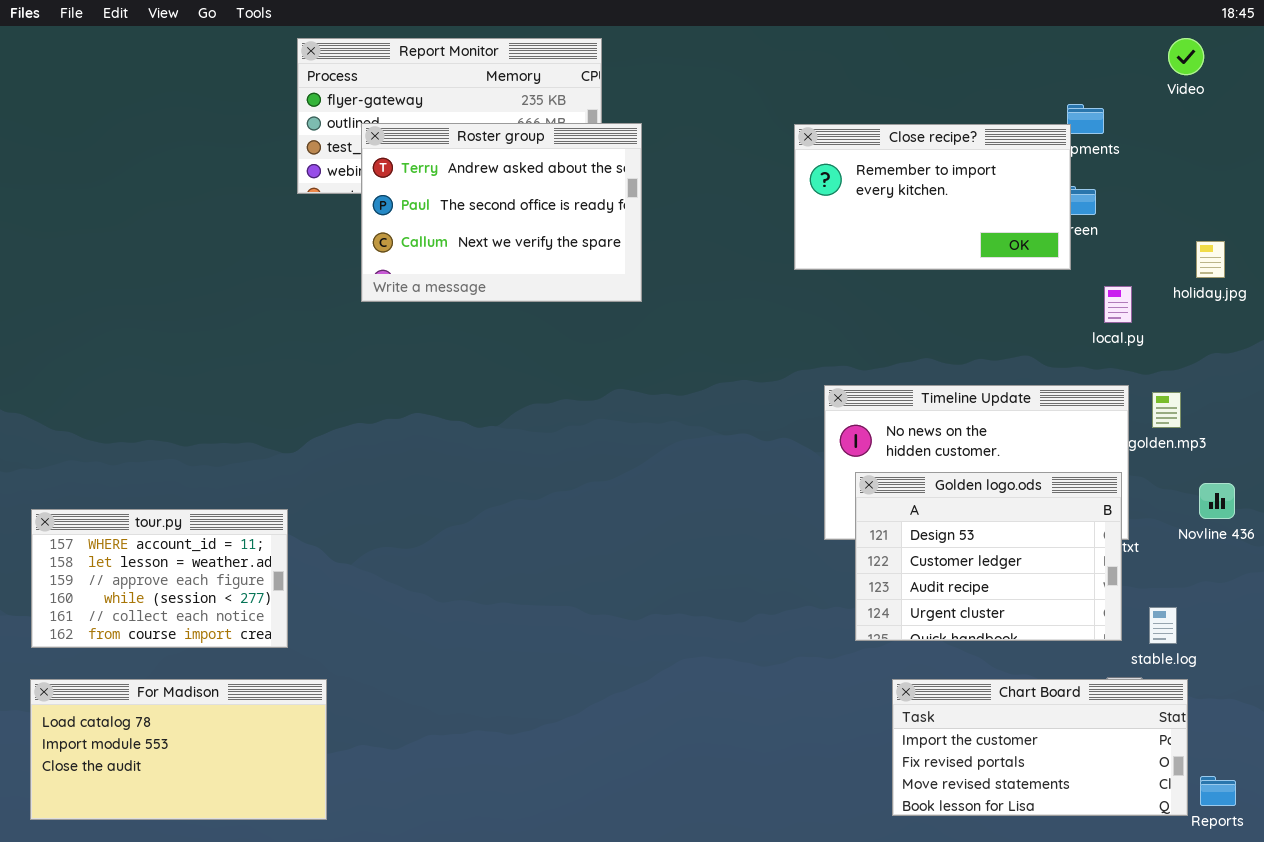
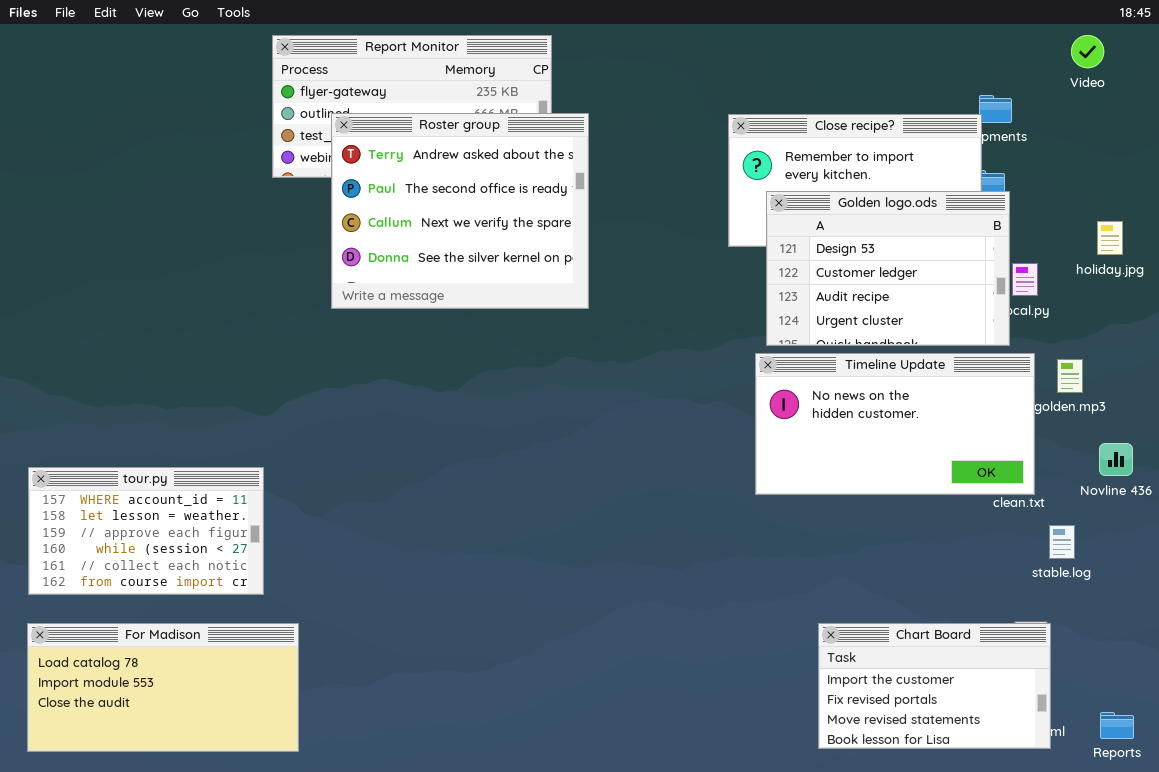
Roster group: [361,123,642,302] -> [331,113,589,309], resized
Golden logo.ods: [855,472,1122,641] -> [766,191,1010,346], moved
stable.log: [1149,607,1177,644] -> [1049,525,1075,559], moved
Chart Board: [892,679,1188,816] -> [818,623,1051,749], resized

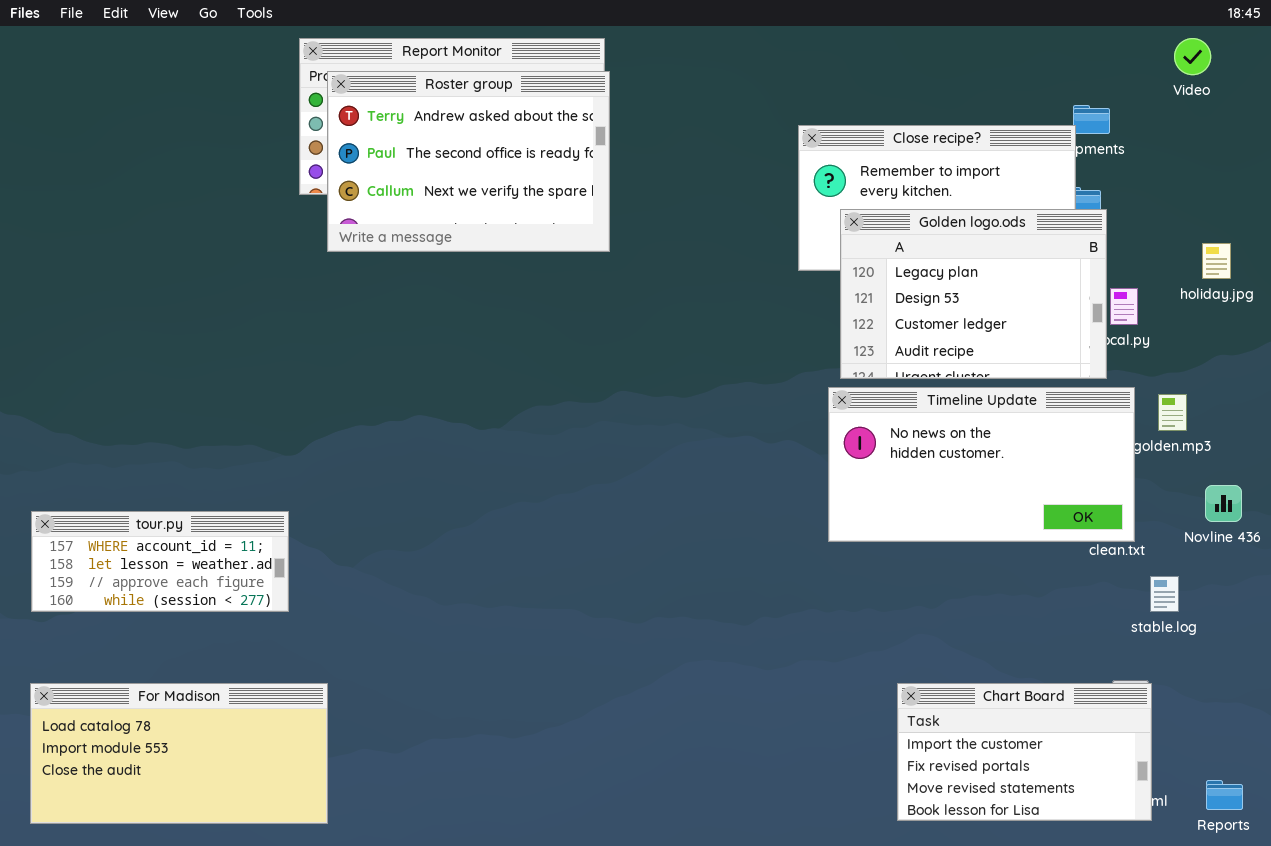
Roster group: [331,113,589,309] -> [327,71,610,252], moved, resized
Golden logo.ods: [766,191,1010,346] -> [840,209,1107,379], scrolled up 1 row
tour.py: [28,467,264,595] -> [31,511,289,612], resized

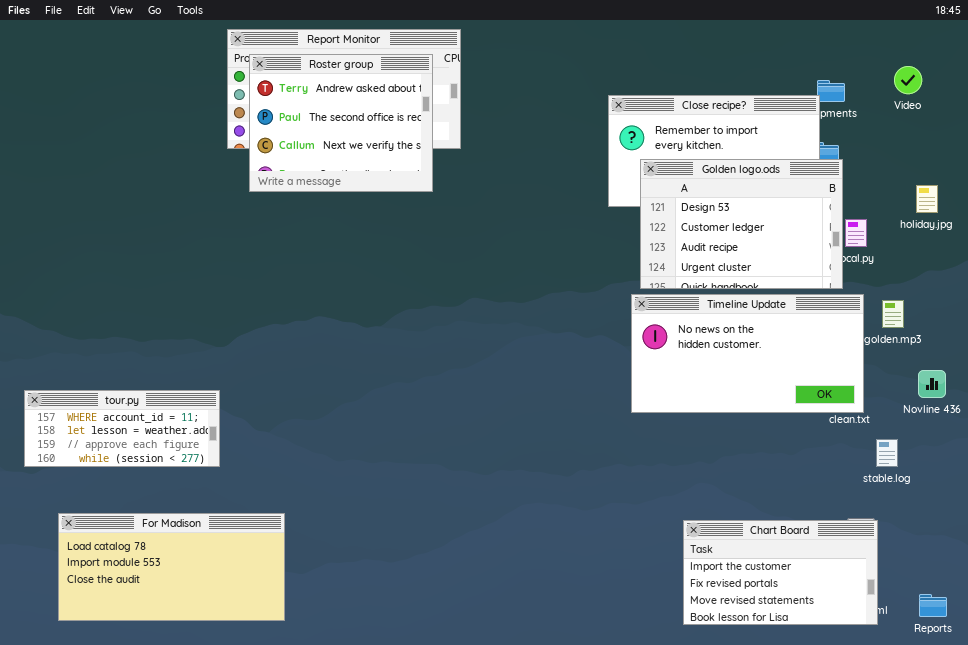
Video: [1174,38,1211,75] -> [894,66,922,94], moved
Roster group: [327,71,610,252] -> [249,54,433,192], resized
Golden logo.ods: [840,209,1107,379] -> [640,159,843,289], scrolled down 1 row
For Madison: [30,683,328,824] -> [58,513,285,621], moved

